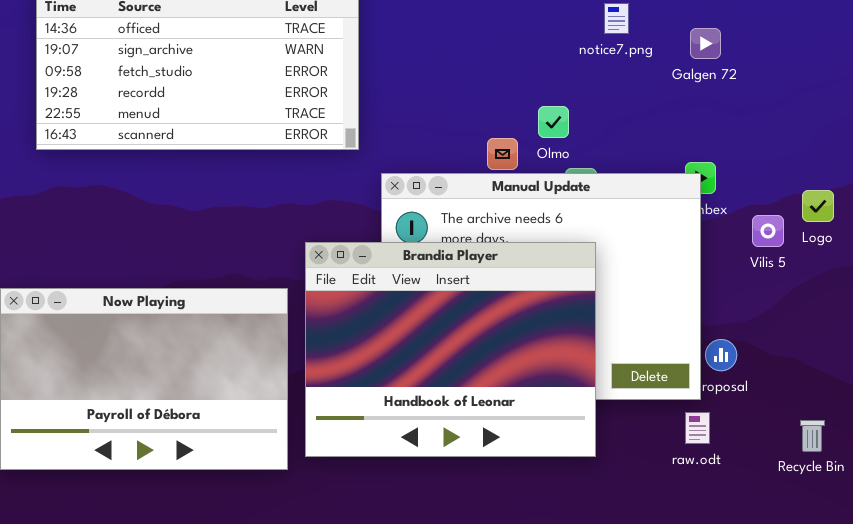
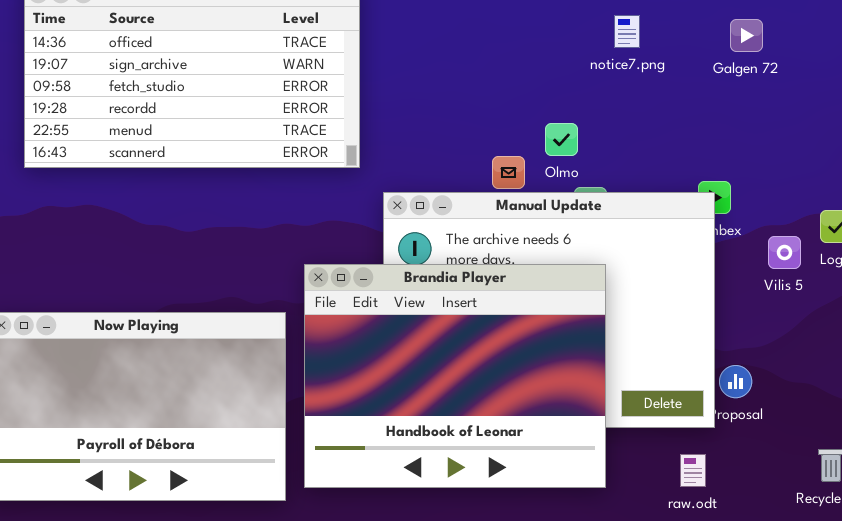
Galgen 72: [690,28,721,59] -> [730,19,763,52], moved
raw.odt: [685,412,710,444] -> [680,454,706,487], moved

